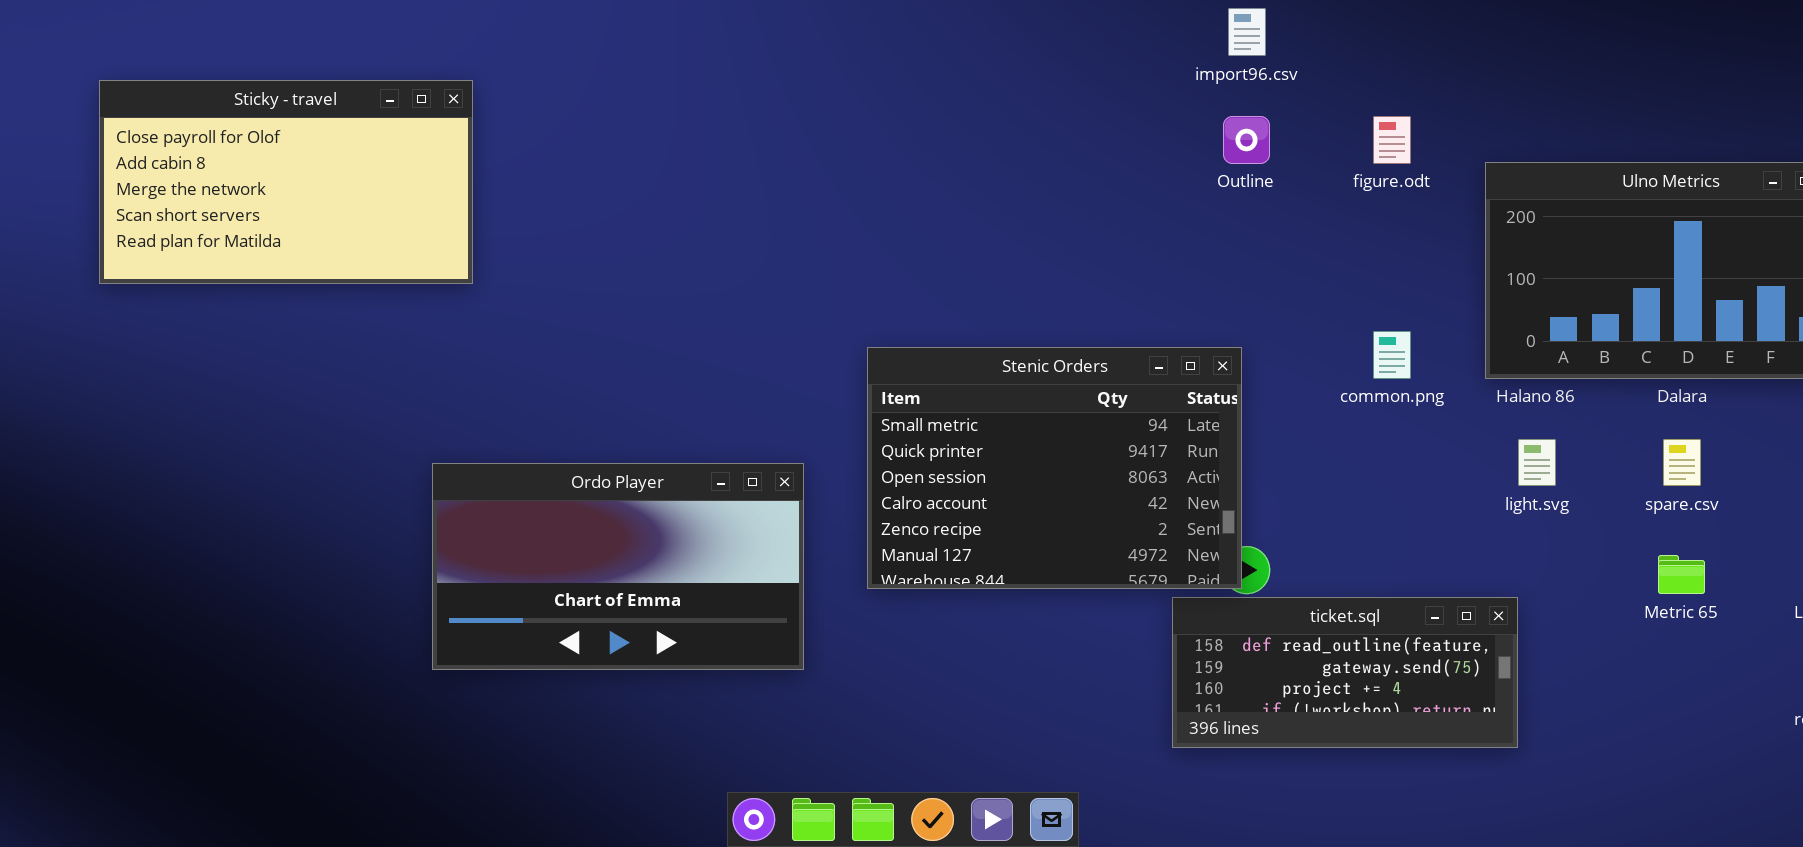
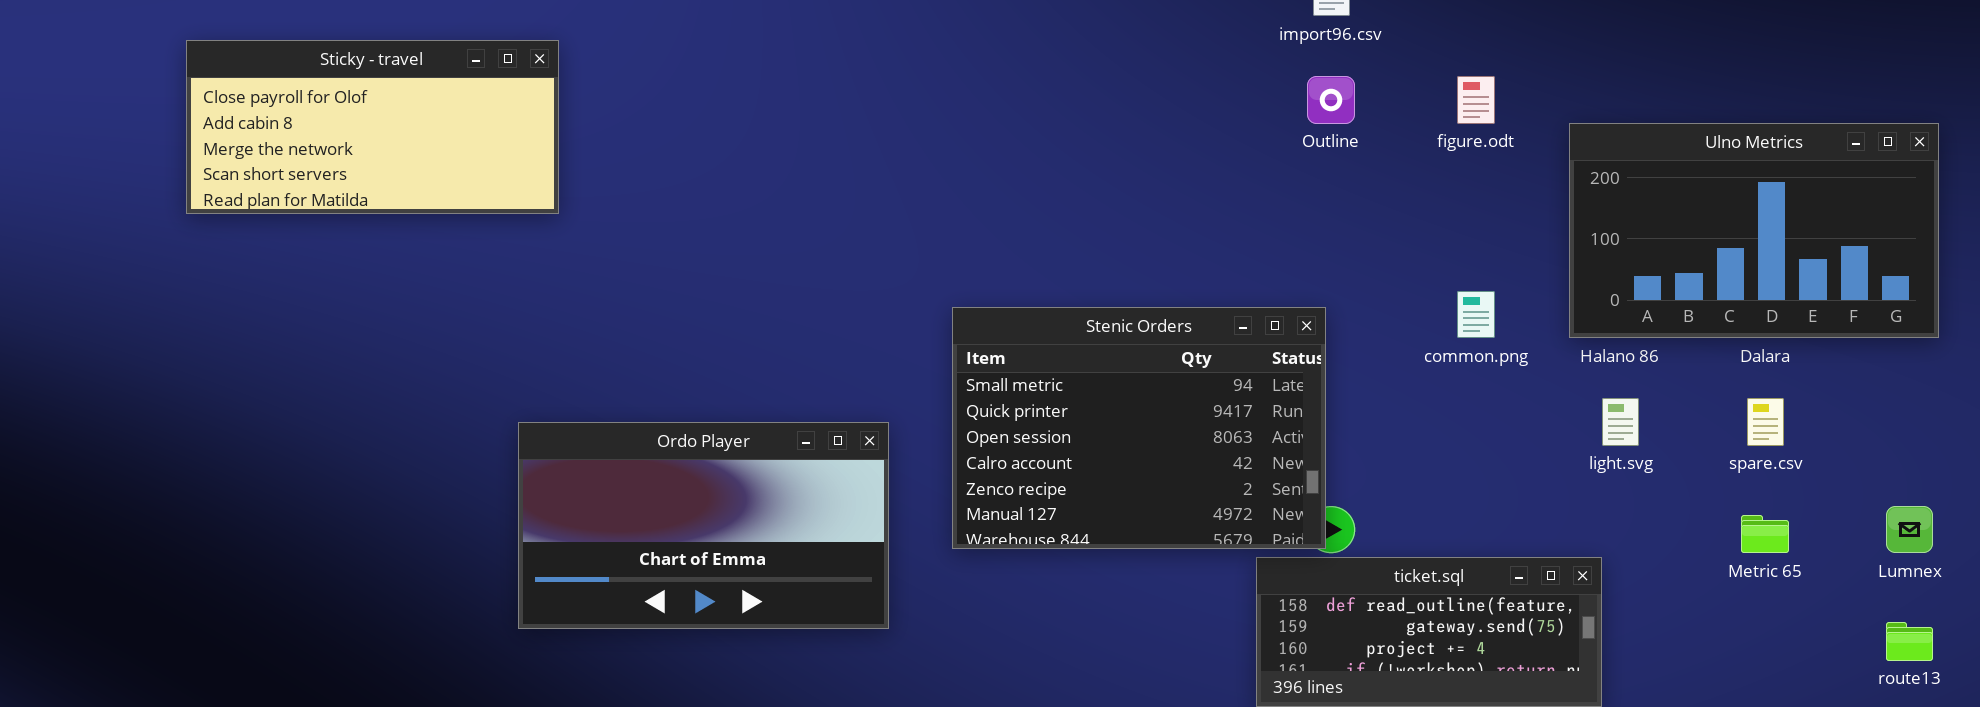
Sticky - travel: [99,80,473,284] -> [186,40,559,214], resized

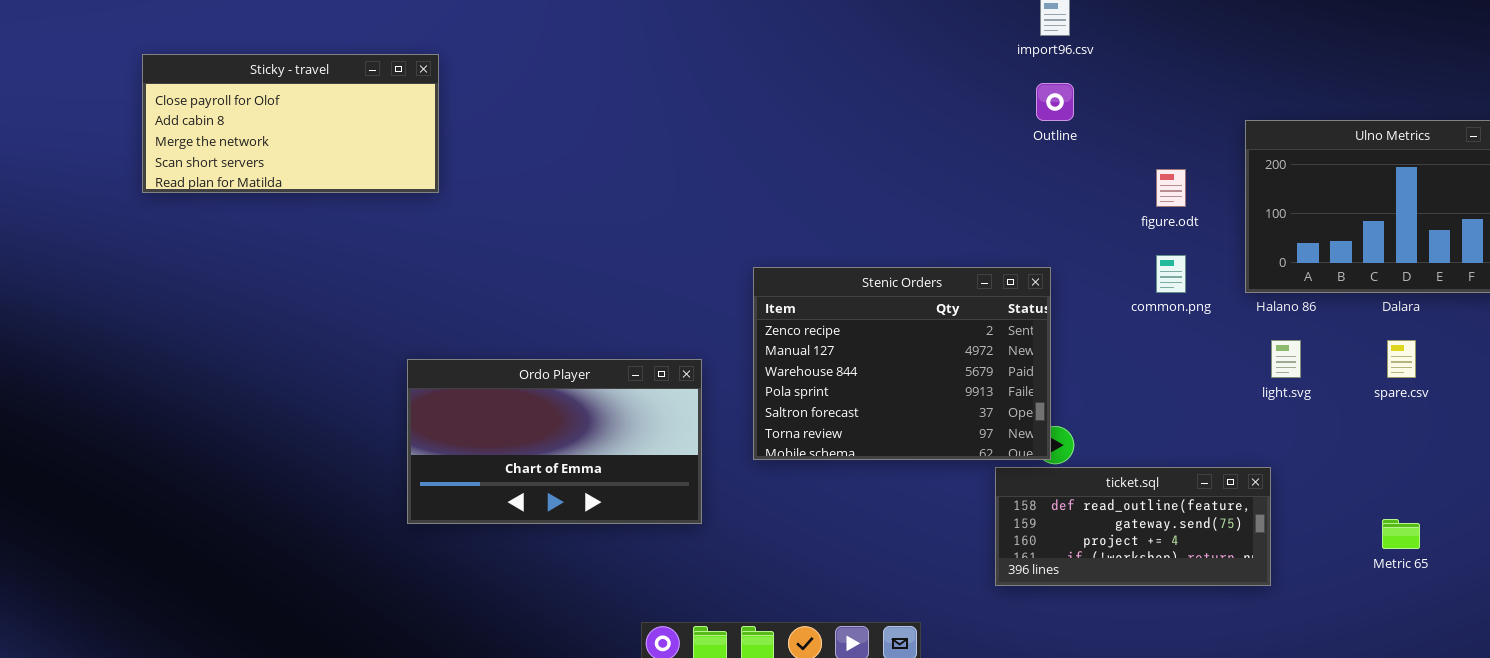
figure.odt: [1457,76,1495,124] -> [1156,169,1186,207], moved
Stenic Orders: [952,307,1326,549] -> [753,267,1051,460], scrolled down 4 rows
Metric 65: [1741,515,1789,553] -> [1382,519,1420,549], moved

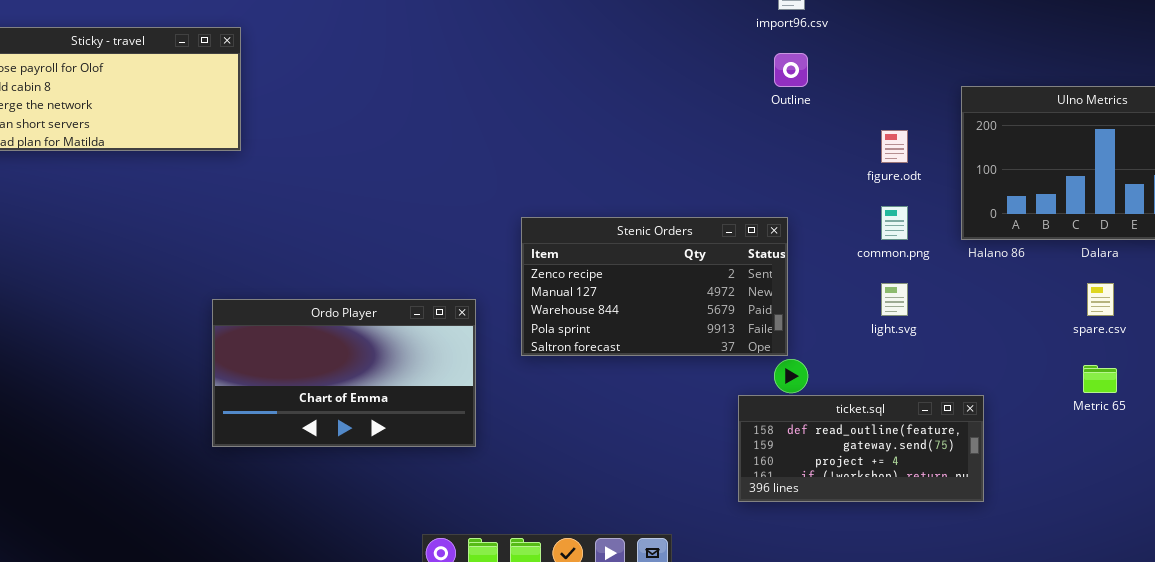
Stenic Orders: [753,267,1051,460] -> [521,217,788,356], resized
light.svg: [1271,340,1301,378] -> [881,283,908,316], moved
Metric 65: [1382,519,1420,549] -> [1083,365,1117,393], moved

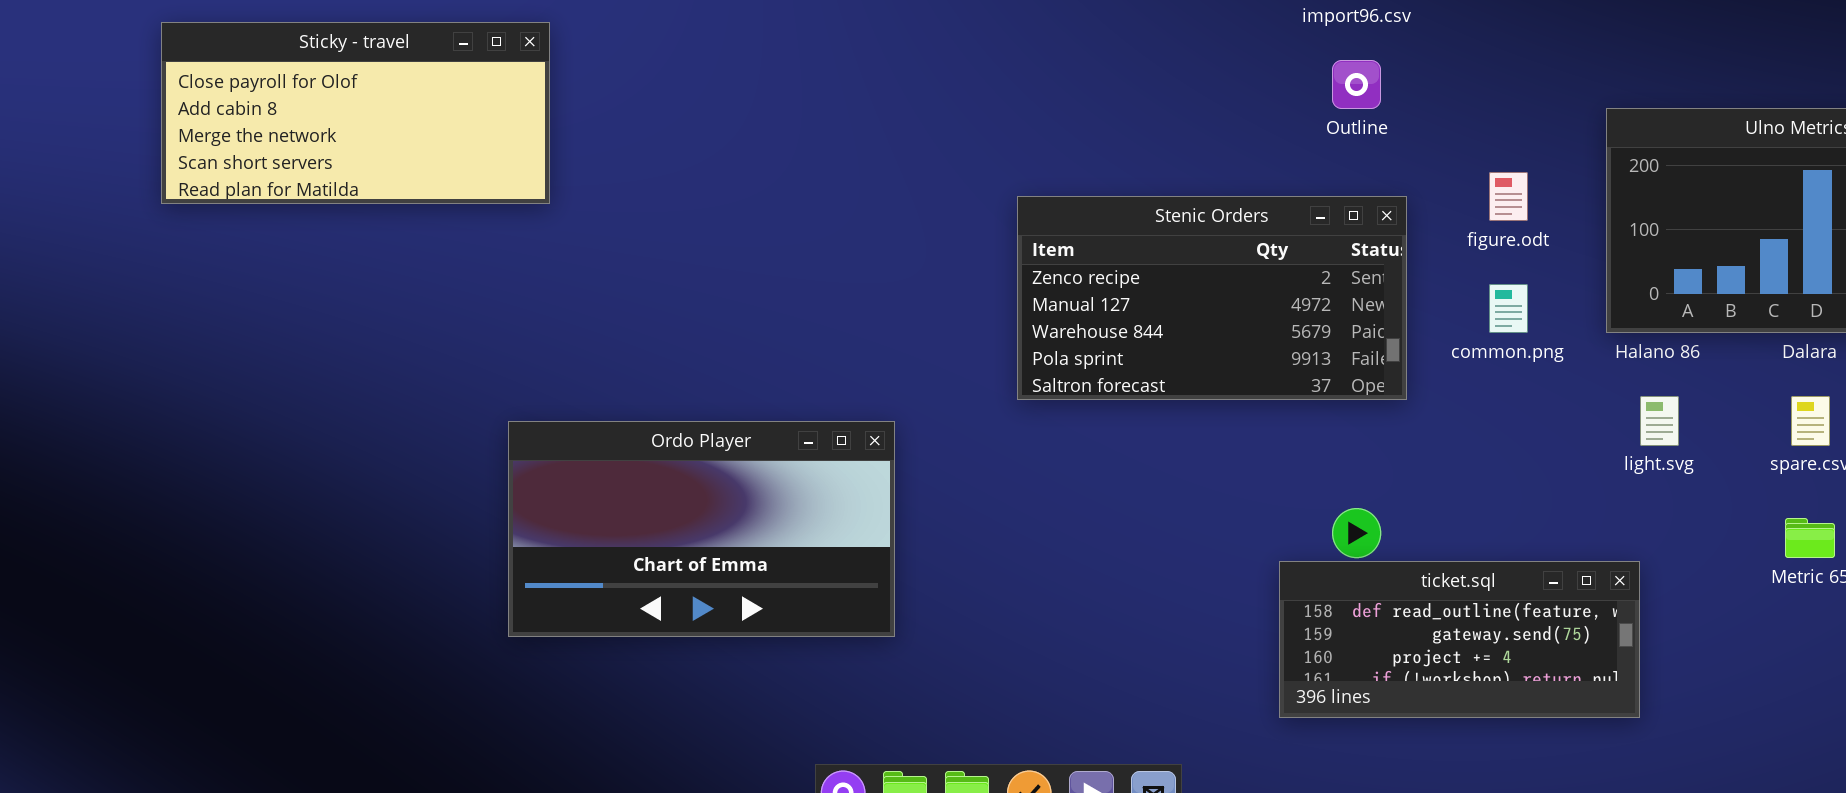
Stenic Orders: [521,217,788,356] -> [1017,196,1407,400], moved
light.svg: [881,283,908,316] -> [1640,396,1679,446], moved

